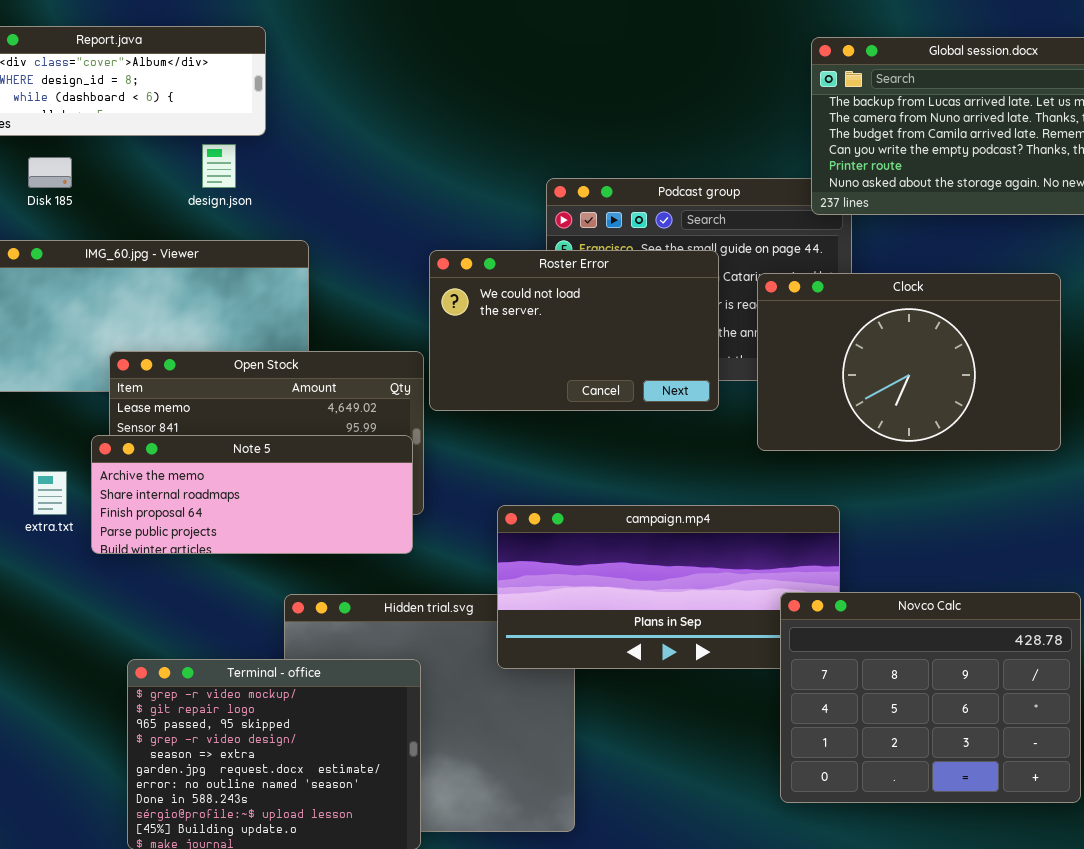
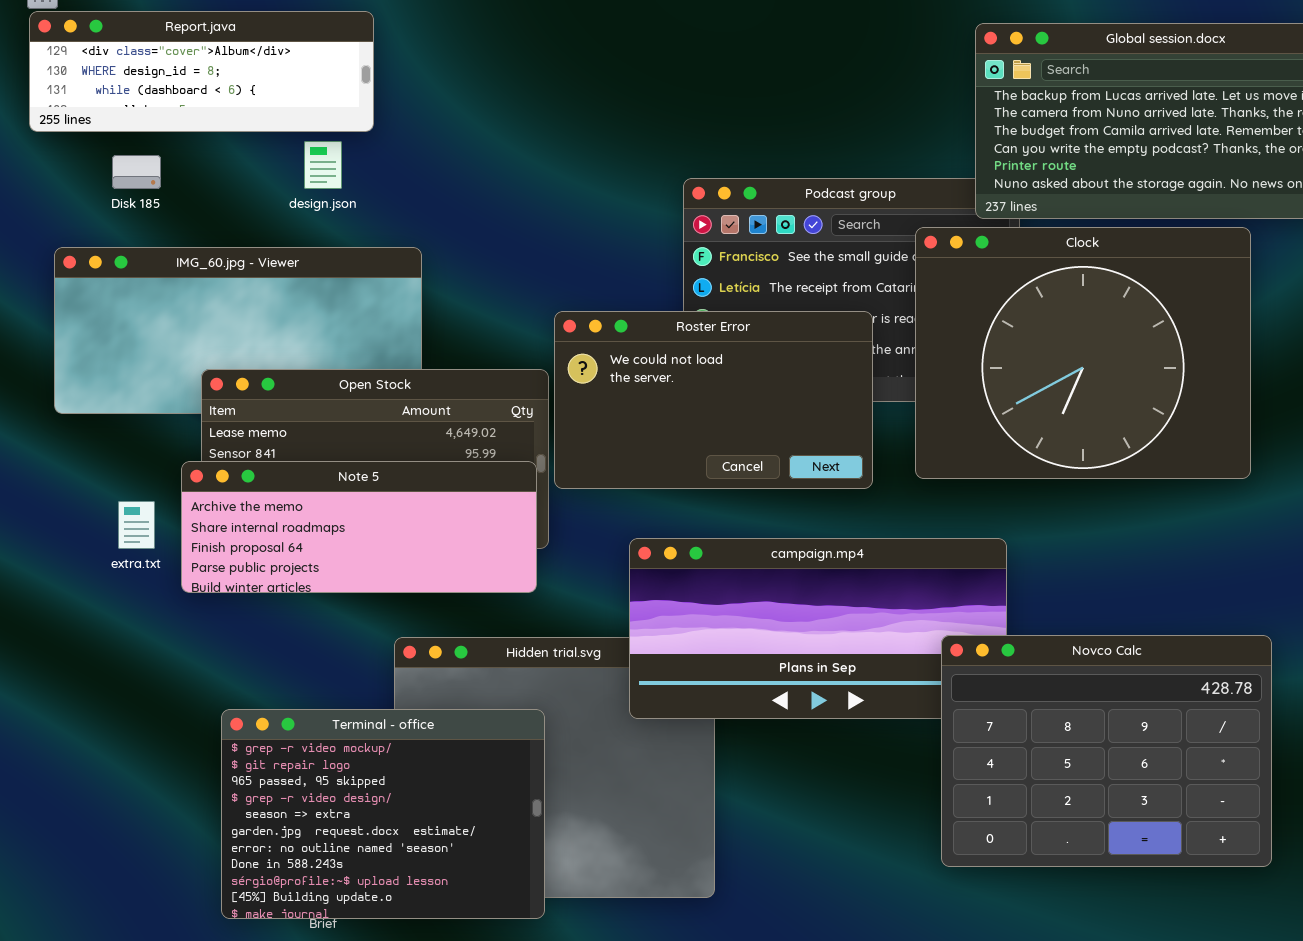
Roster Error: [429,250,719,411] -> [554,311,873,489], moved
Clock: [757,273,1061,451] -> [915,227,1251,479], resized

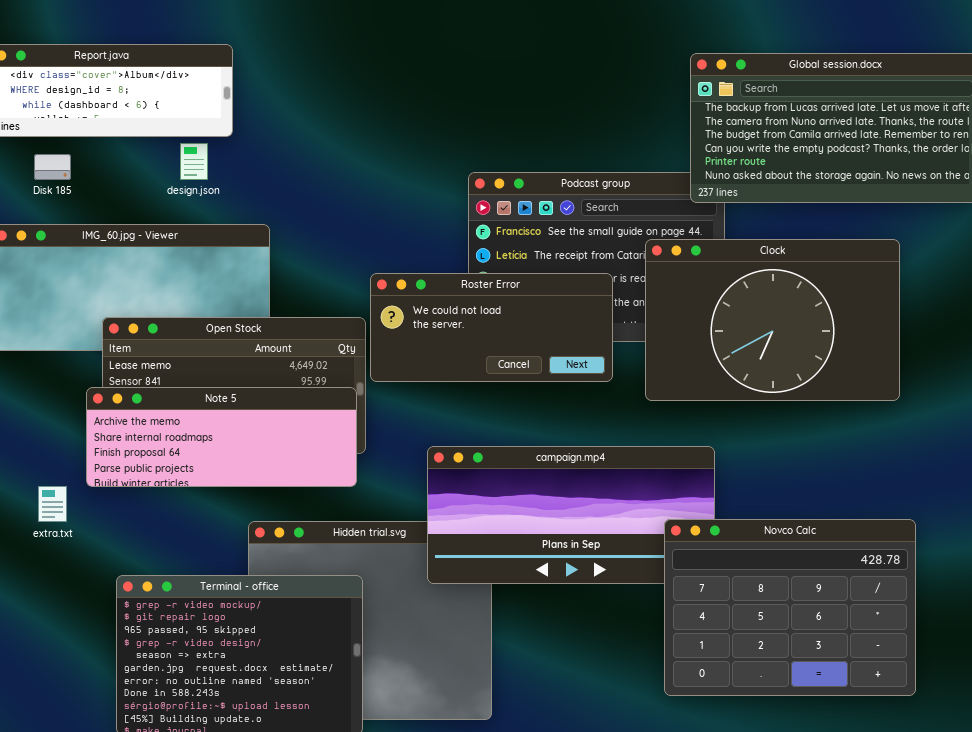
Clock: [915,227,1251,479] -> [645,239,900,401], resized
Roster Error: [554,311,873,489] -> [370,273,613,382], resized
extra.txt: [118,501,155,549] -> [38,486,67,522], moved

